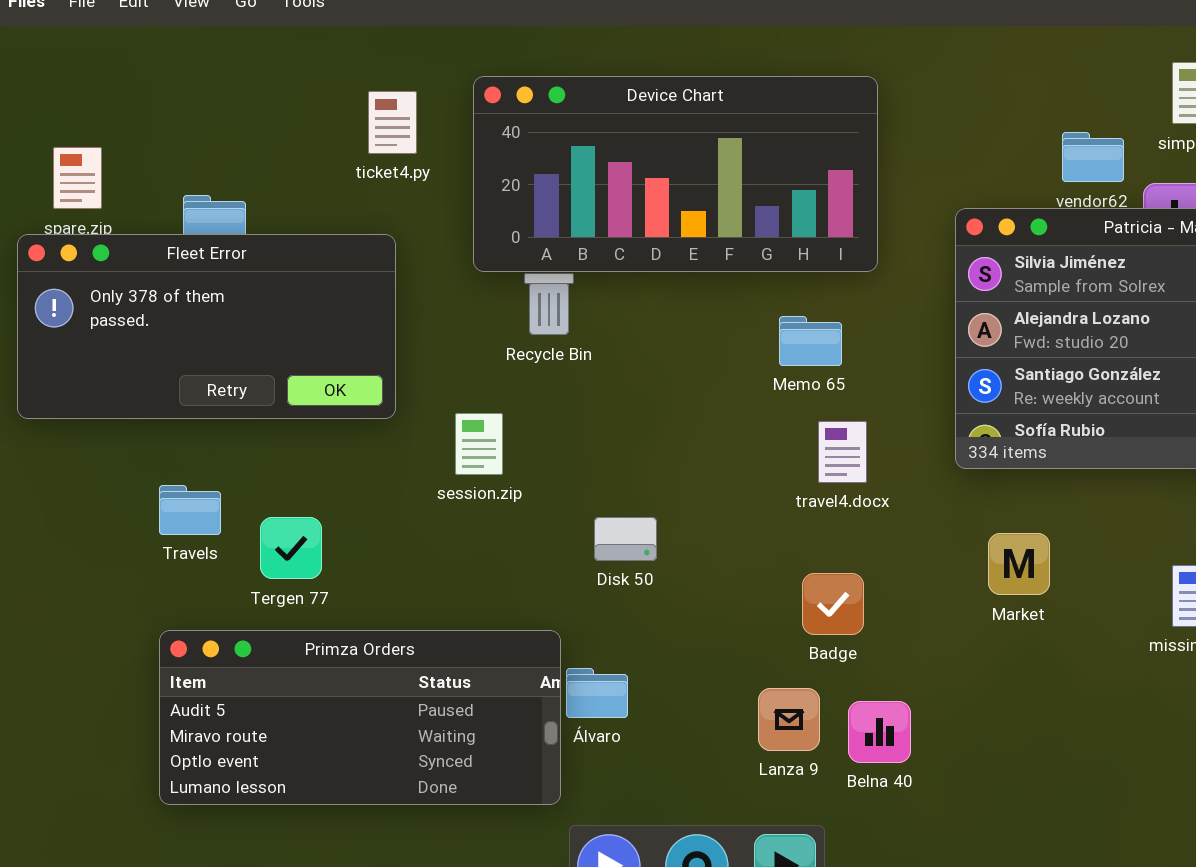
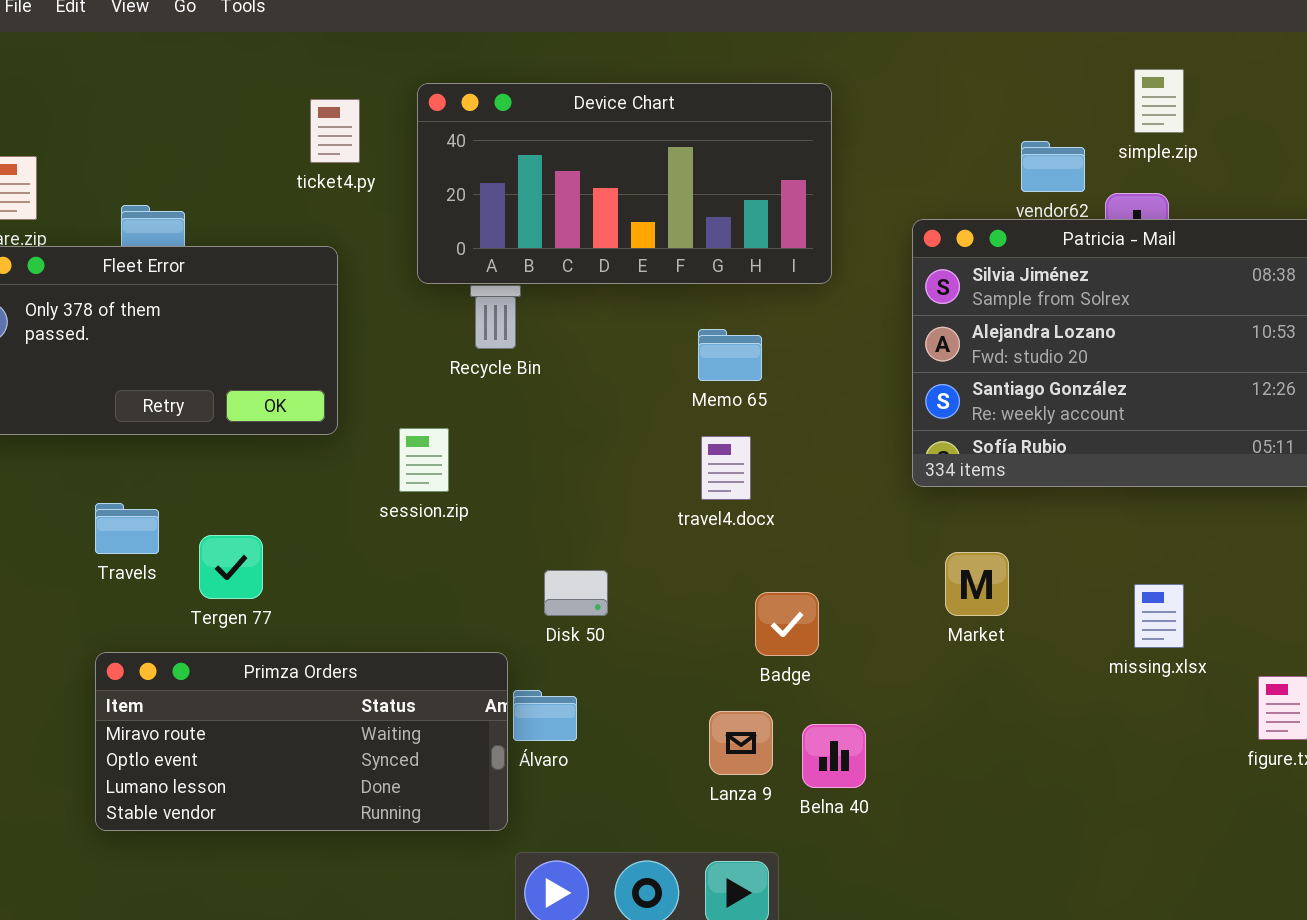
Memo 65: [779,316,842,366] -> [698,329,762,381], moved
travel4.docx: [818,421,867,483] -> [701,436,751,500], moved
Disk 50: [594,517,657,561] -> [544,570,608,616], moved
Primza Orders: [159,630,561,805] -> [95,652,508,831], scrolled down 1 row

